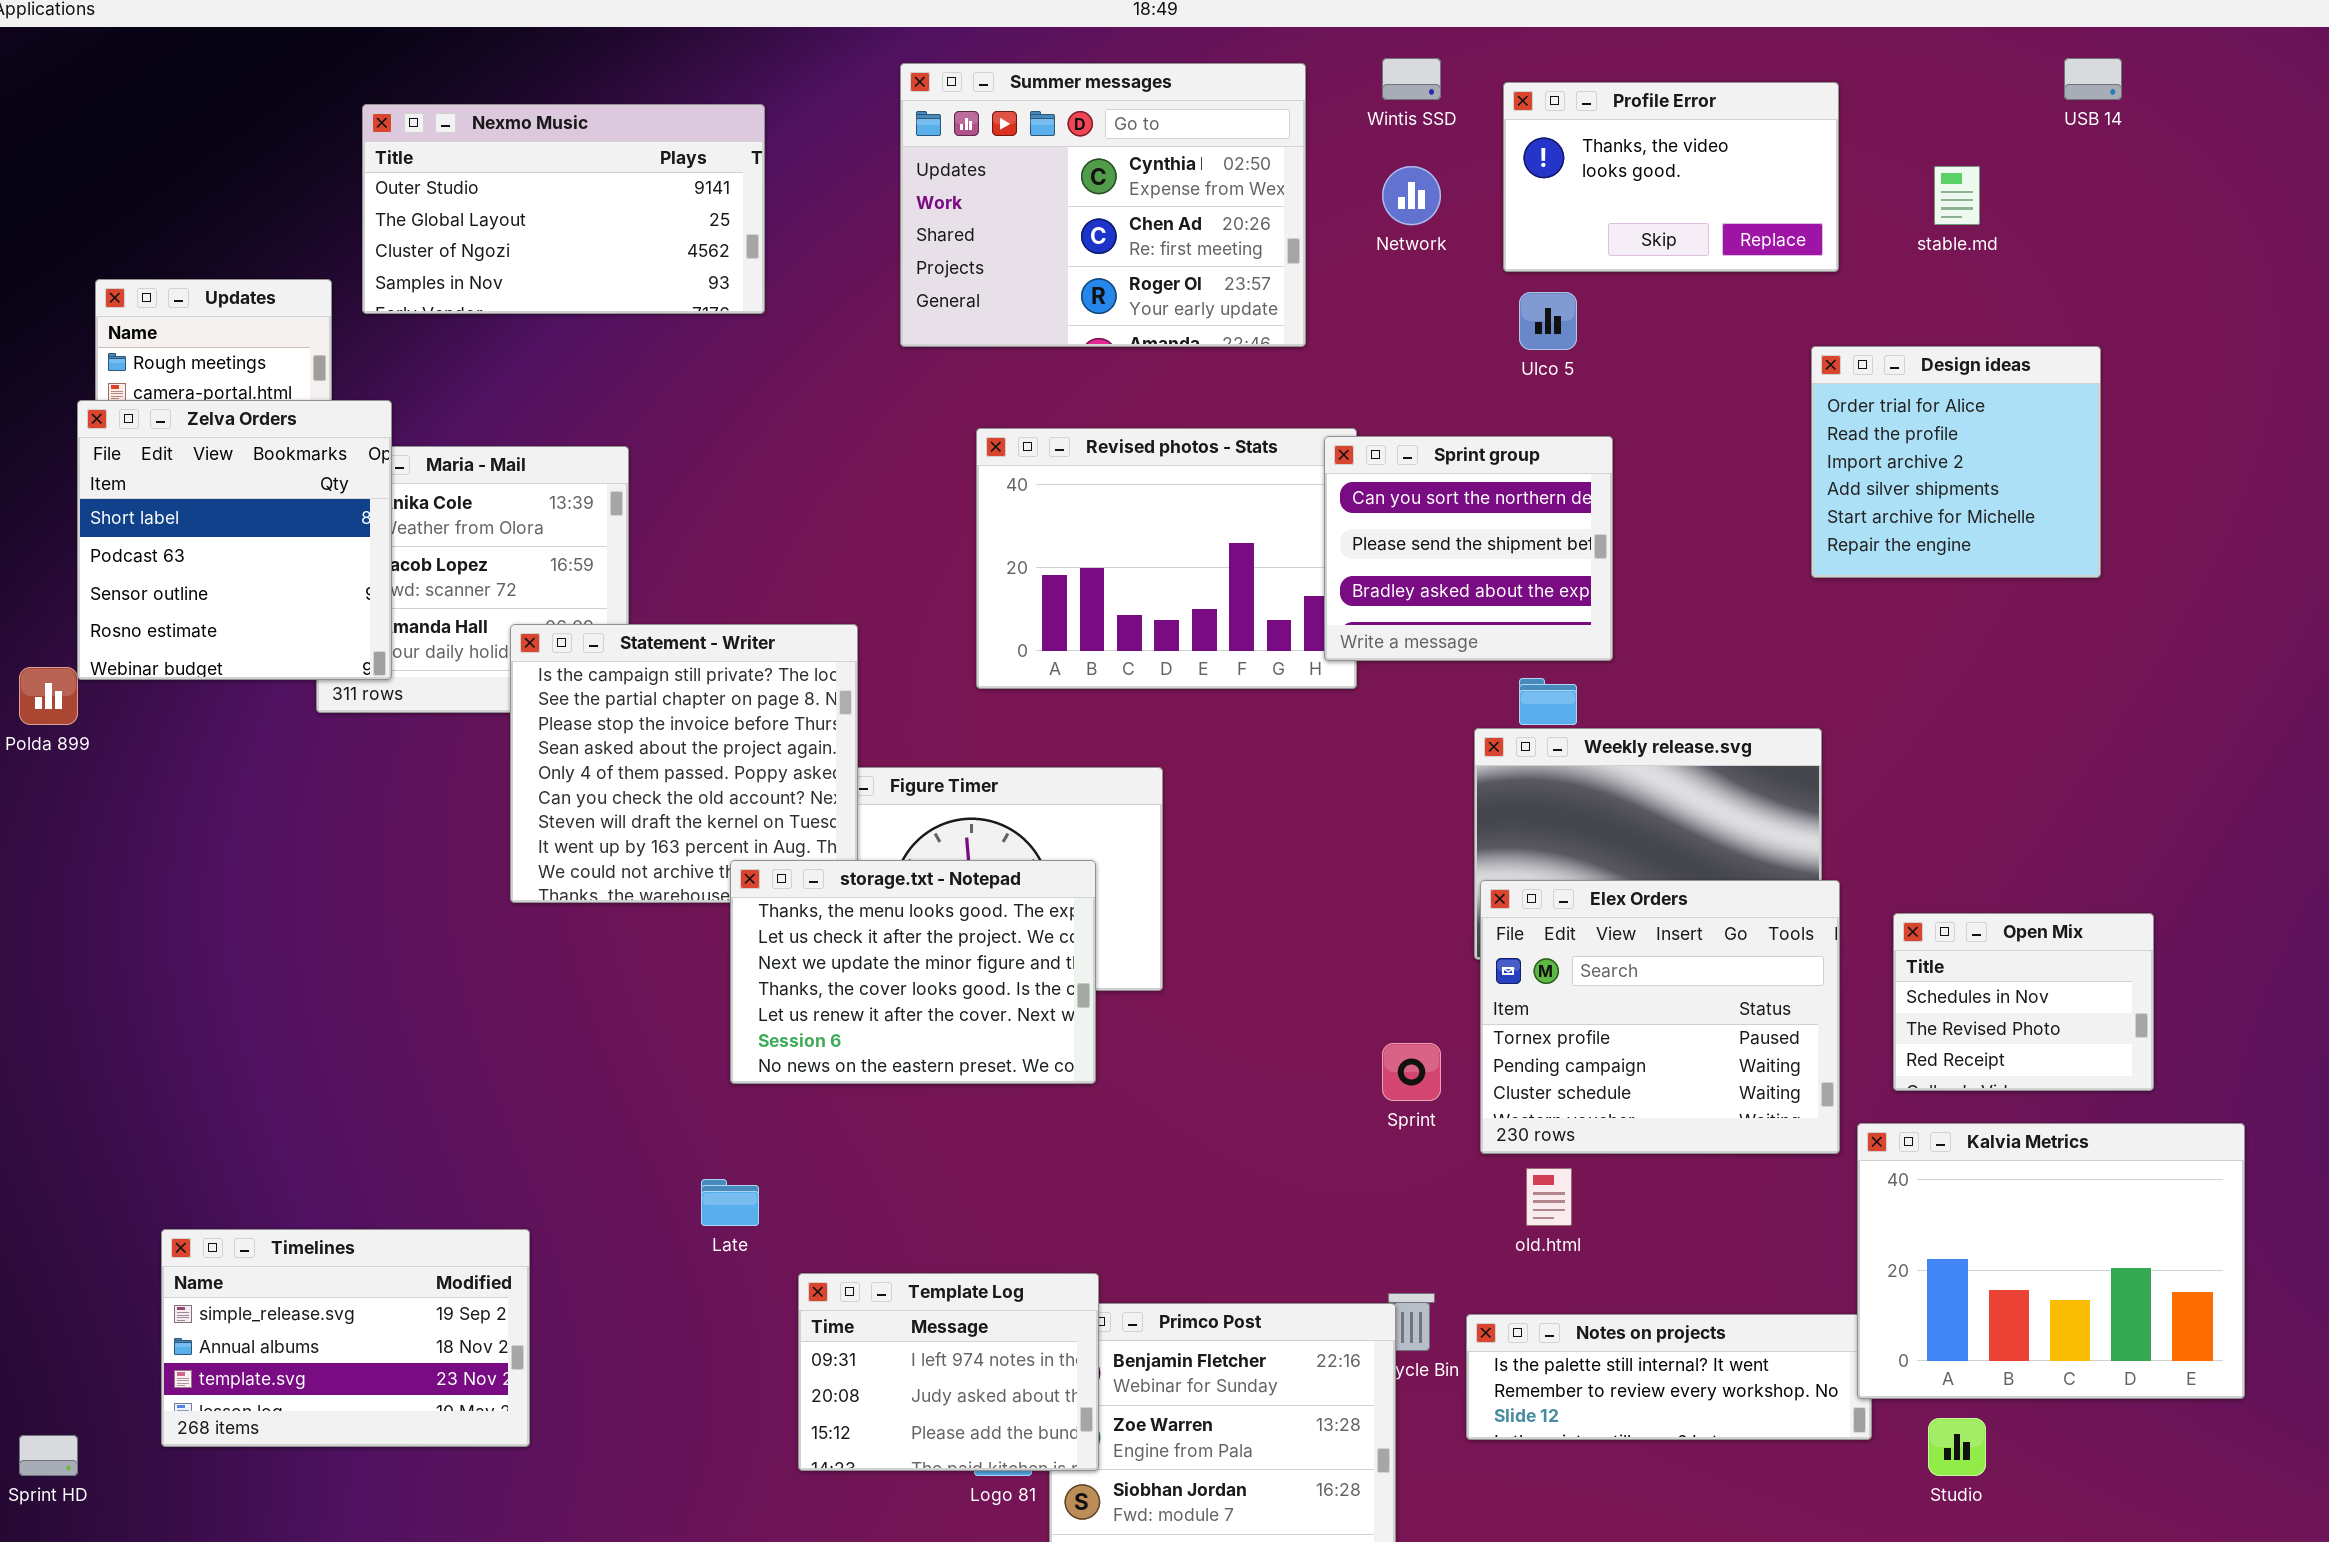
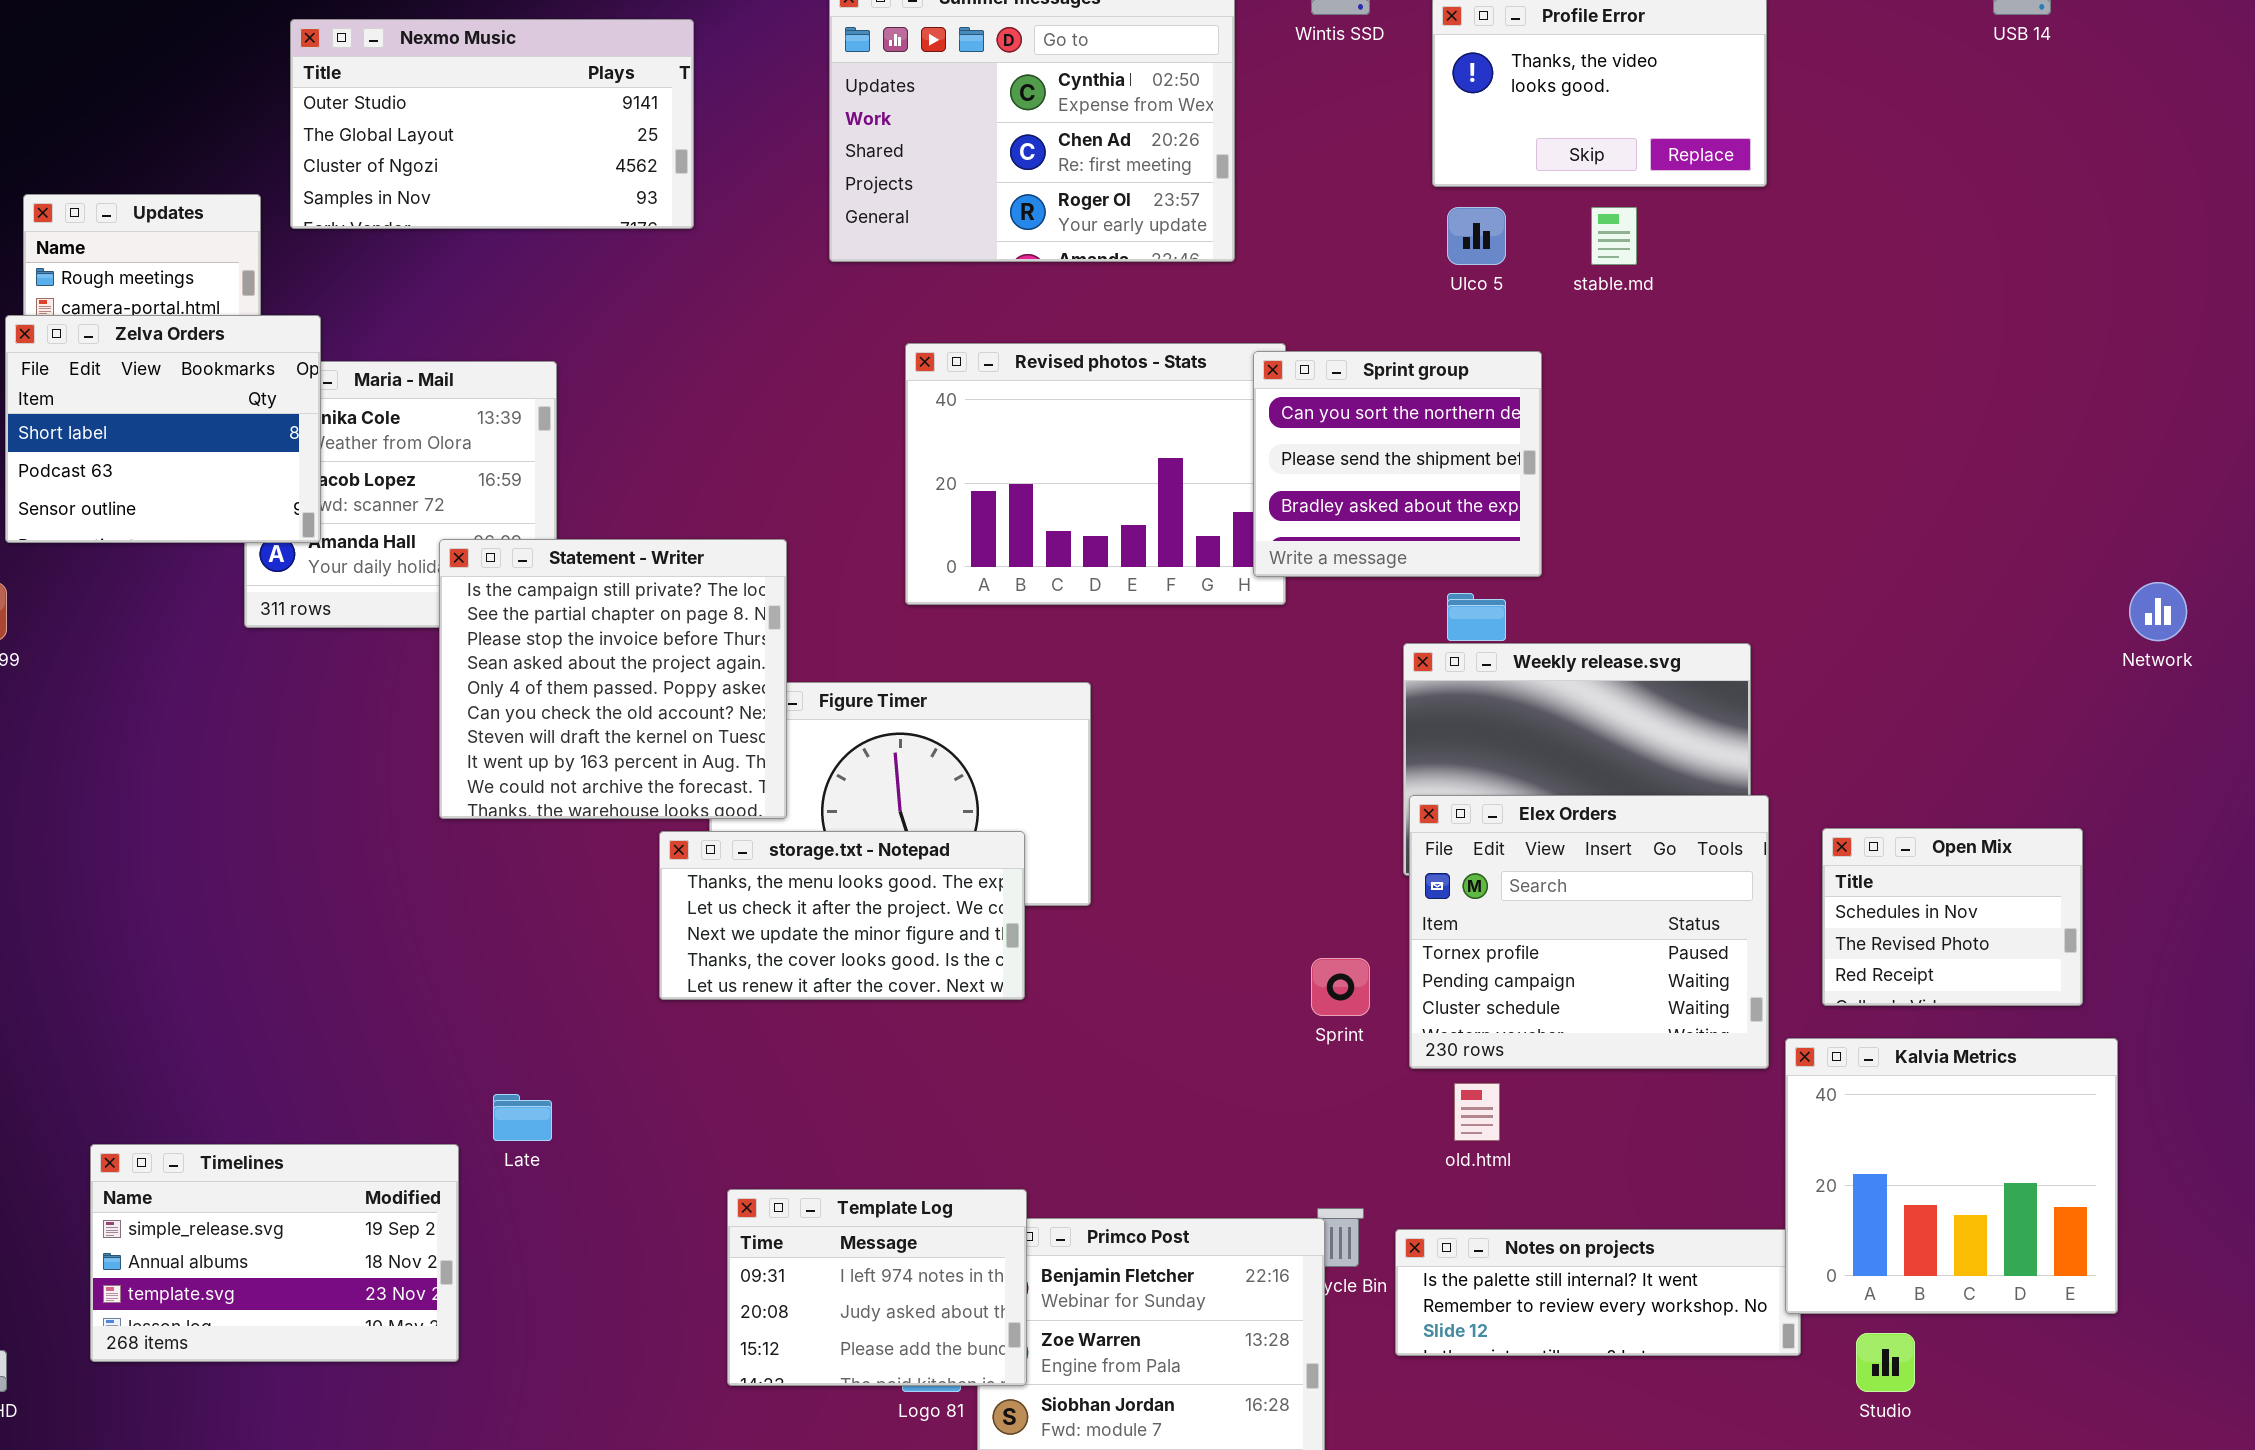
Network: [1382,166,1441,225] -> [2129,582,2187,641], moved
stable.md: [1934,166,1980,225] -> [1591,207,1637,265], moved
Design ideas: [1811,346,2101,578] -> none, closed
Zelva Orders: [77,400,392,680] -> [5,315,321,543], resized
storage.txt - Notepad: [730,860,1096,1084] -> [659,831,1025,1000], resized
Kalvia Metrics: [1857,1123,2245,1399] -> [1785,1038,2118,1314], resized
Late: [701,1179,759,1226] -> [493,1094,552,1141], moved

